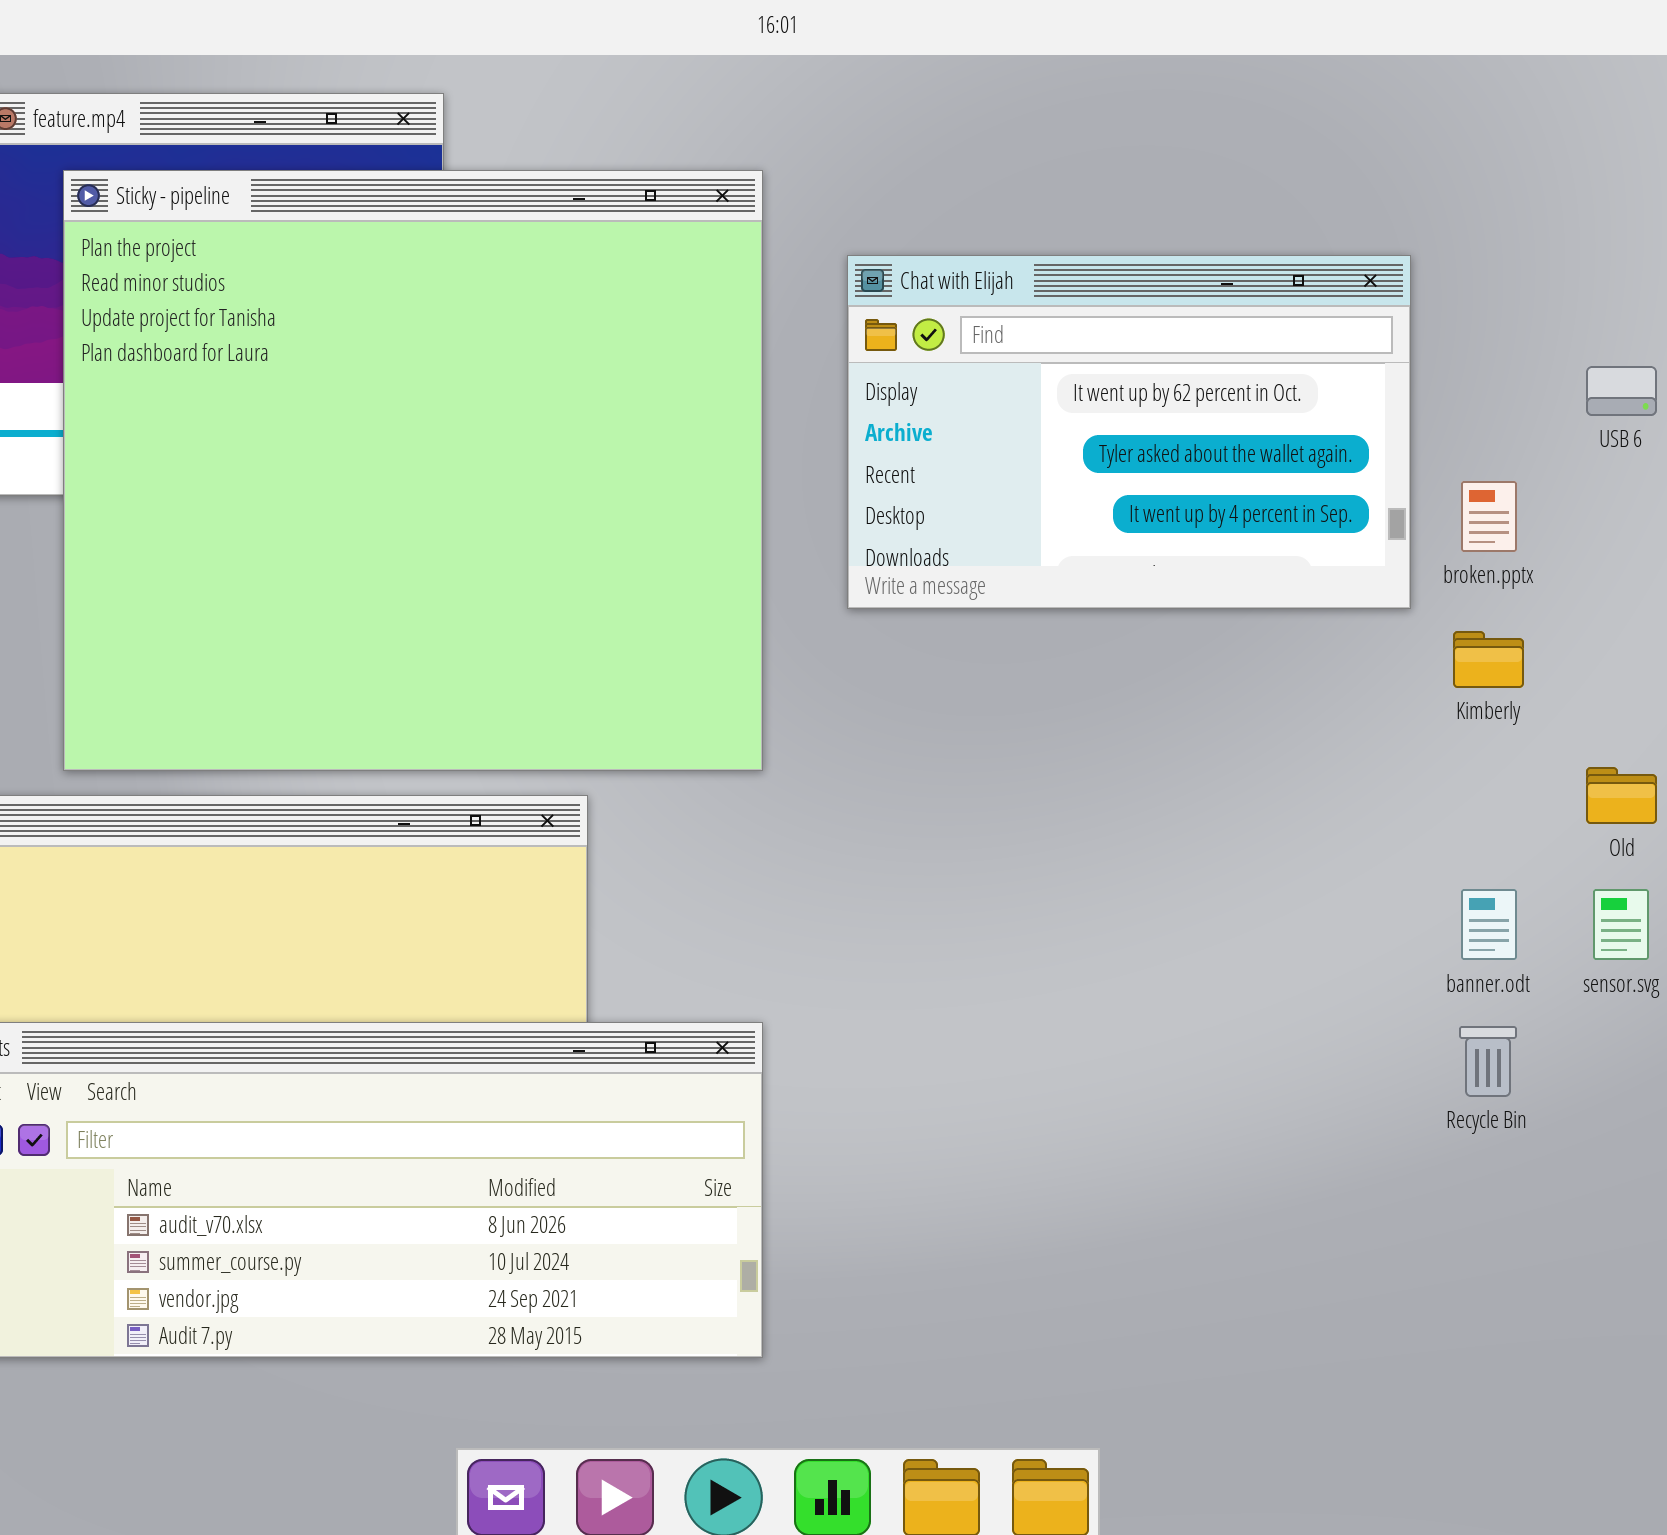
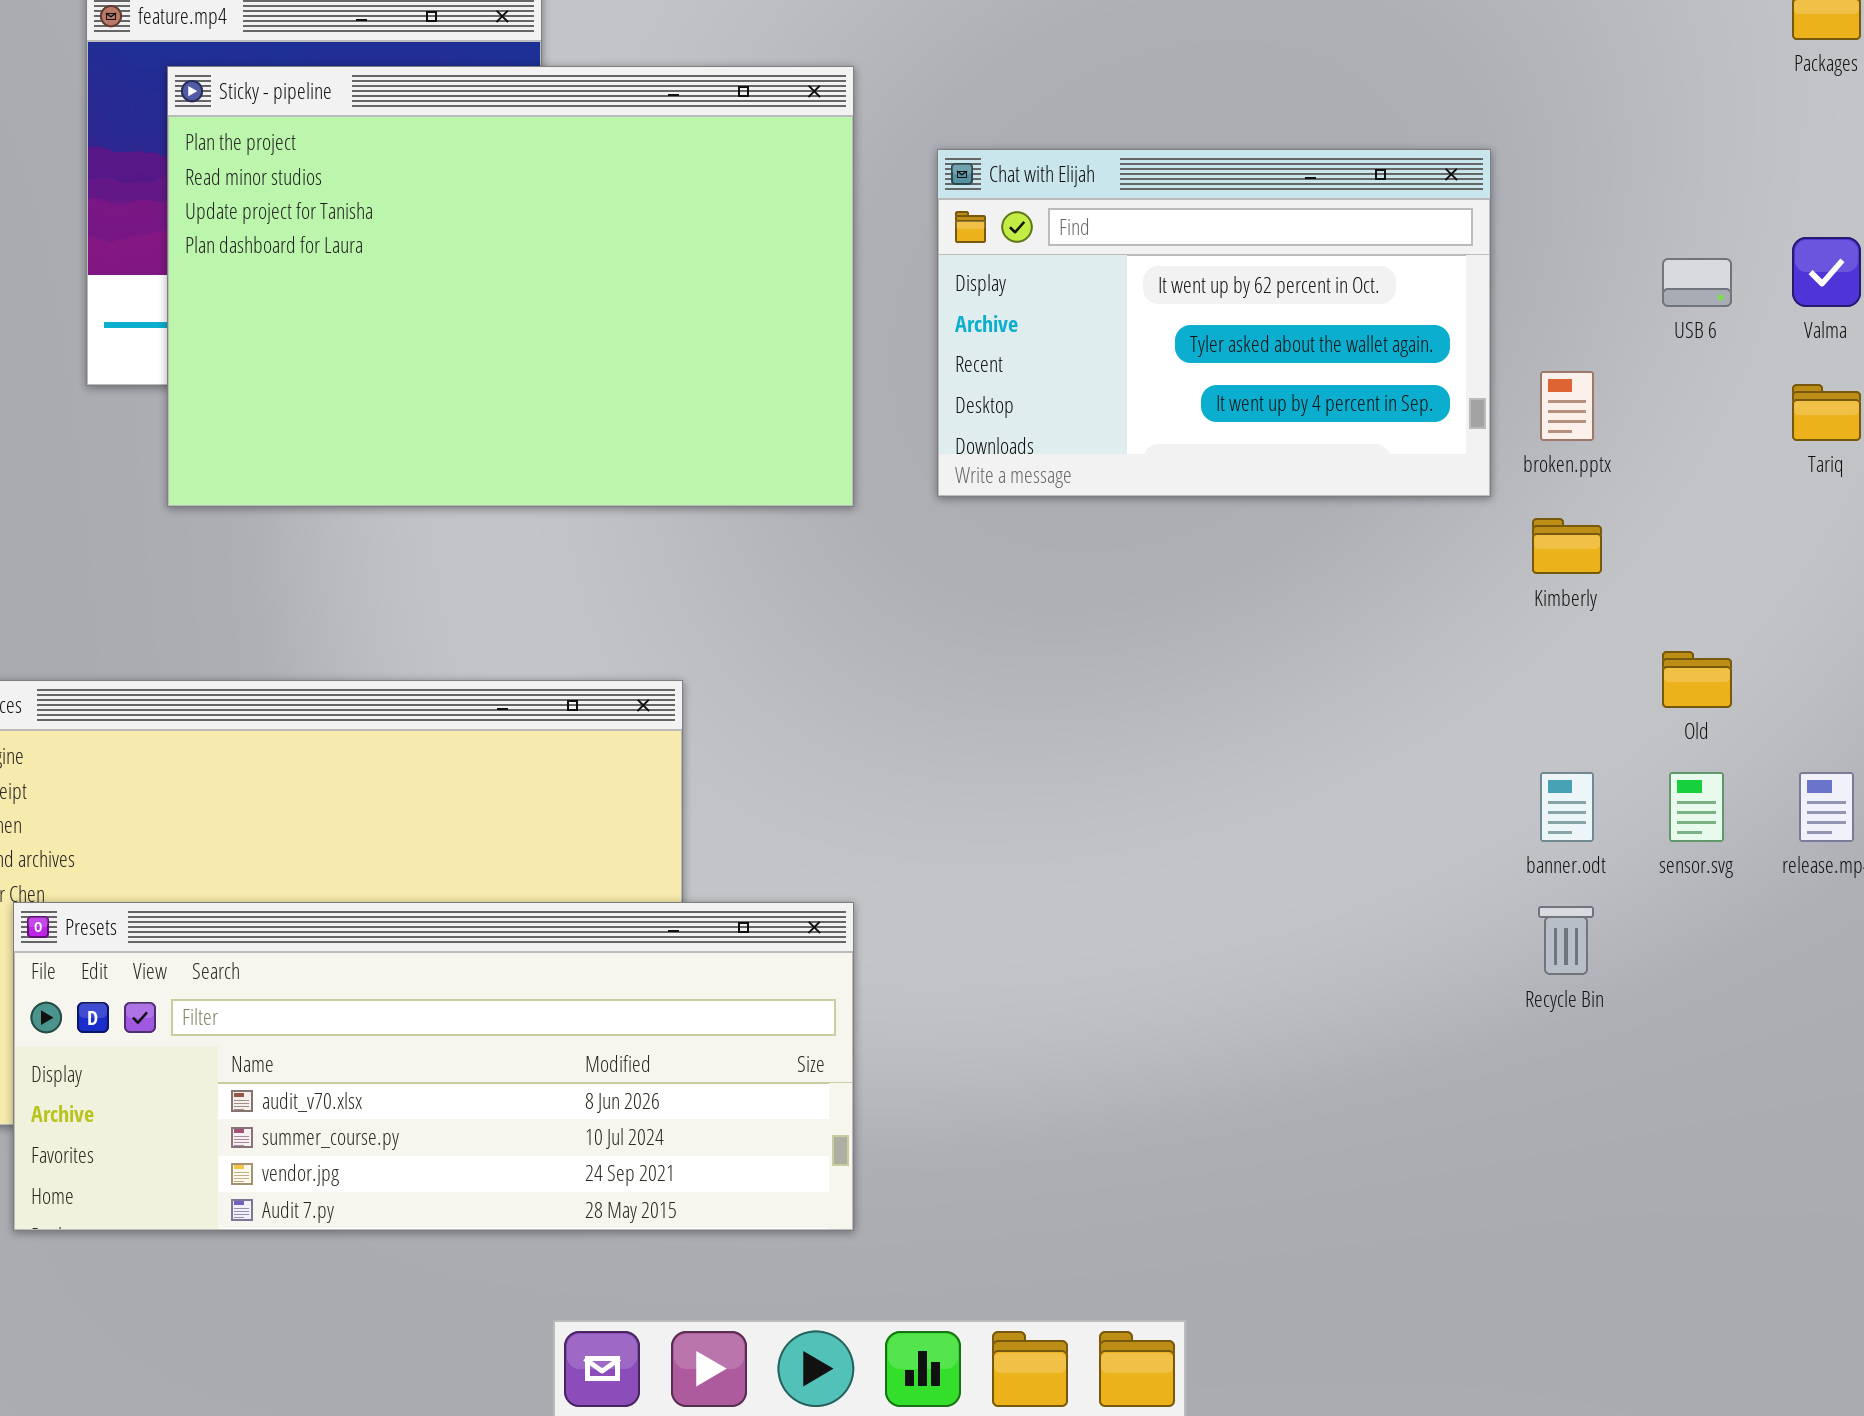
Sticky - pipeline: [63,170,763,771] -> [167,66,854,507], resized

